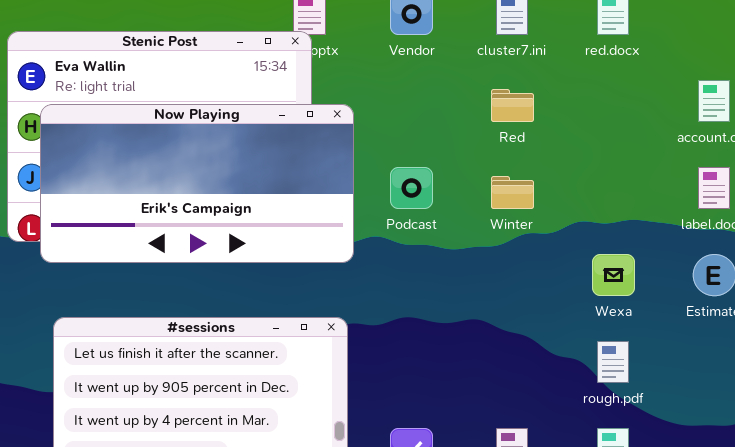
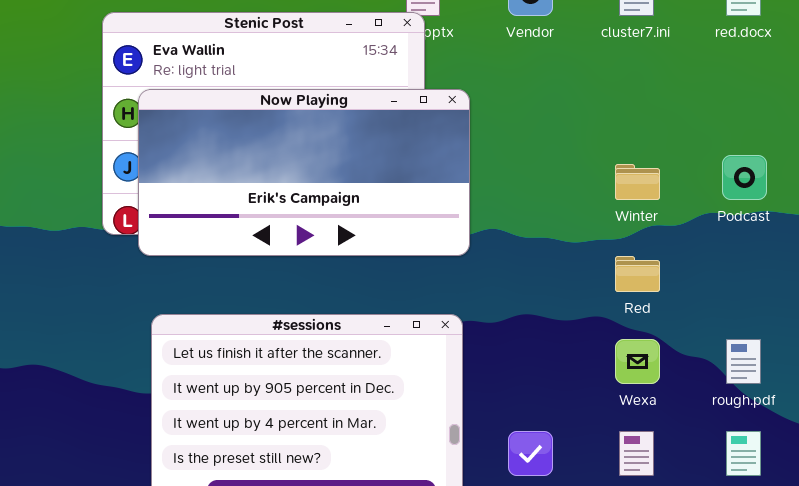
Red: [491,89,534,122] -> [615,256,660,292], moved
Podcast: [390,167,433,209] -> [722,155,767,200], moved
Wexa: [592,254,635,296] -> [615,339,660,384], moved

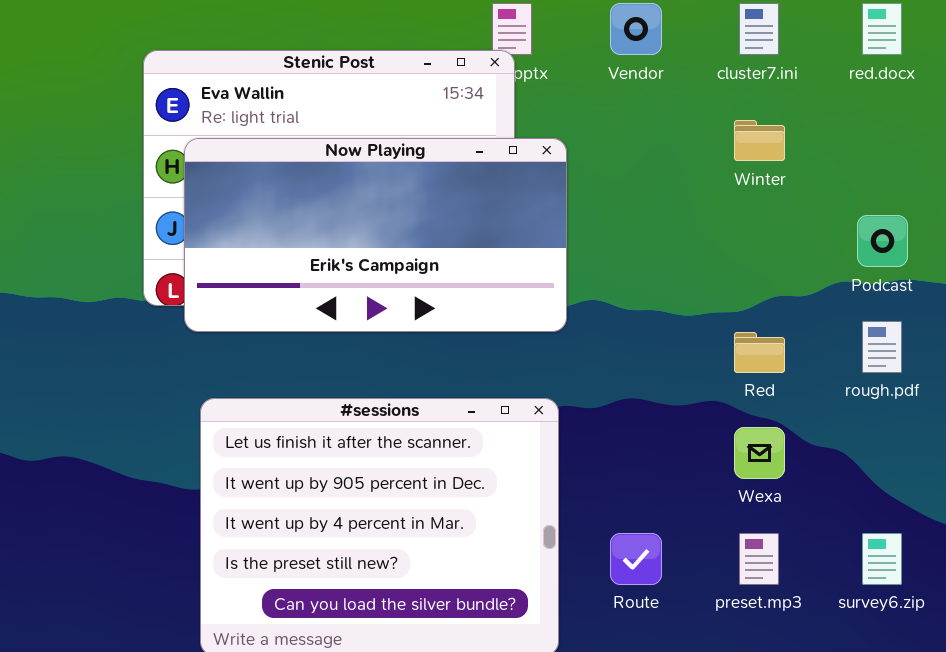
Winter: [615,164,660,200] -> [734,120,785,161], moved
rough.pdf: [726,339,761,384] -> [862,321,902,373], moved

